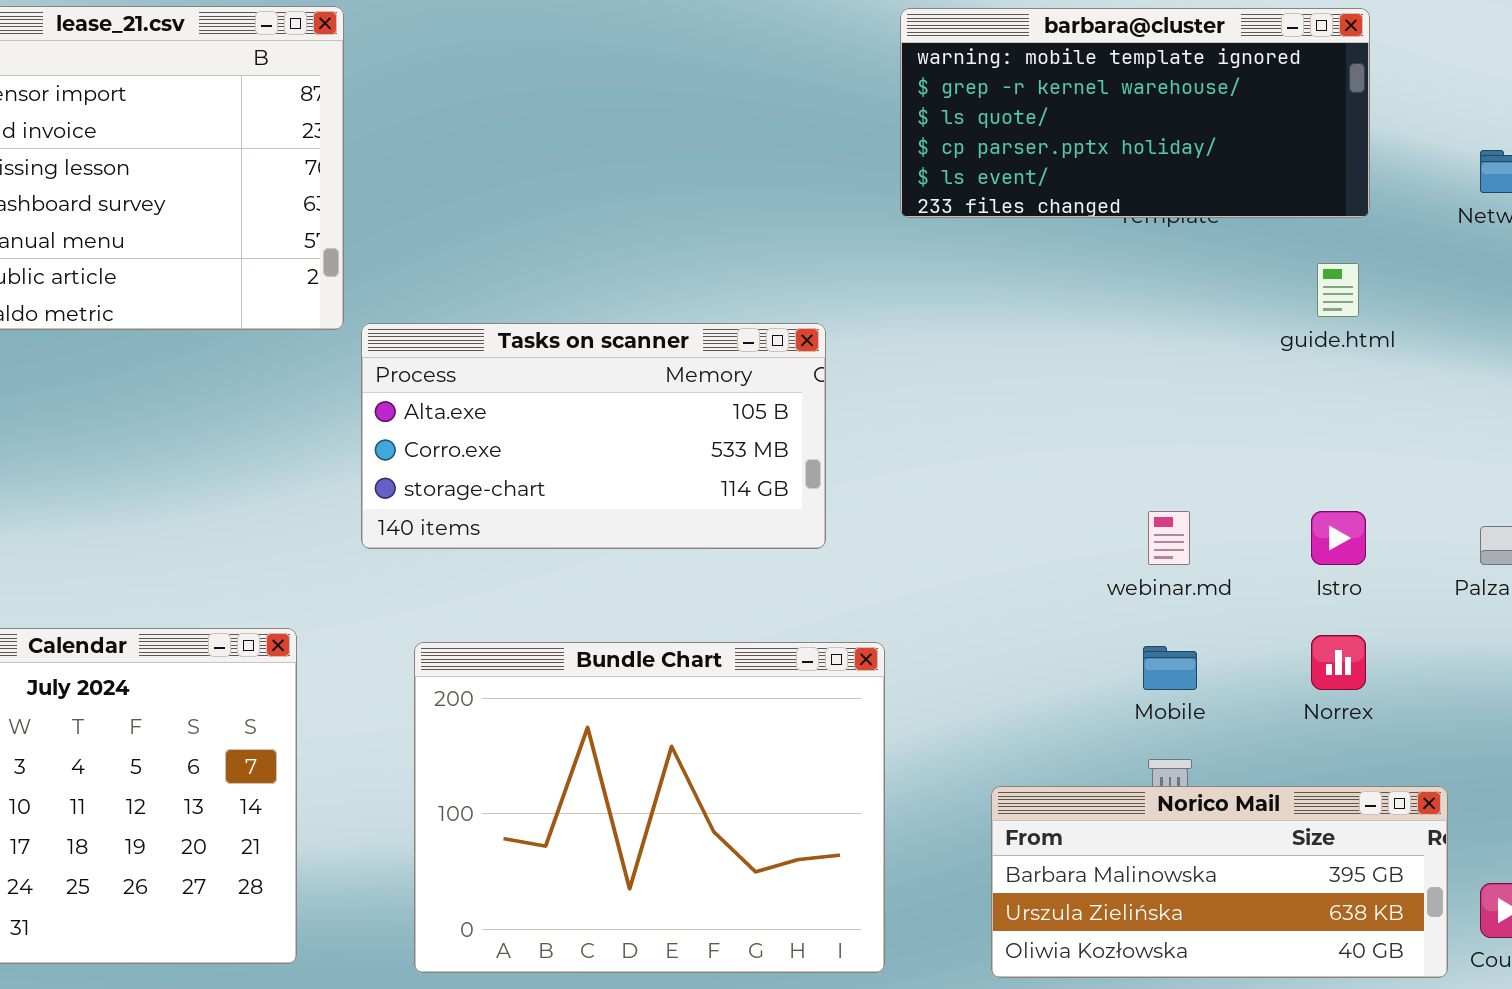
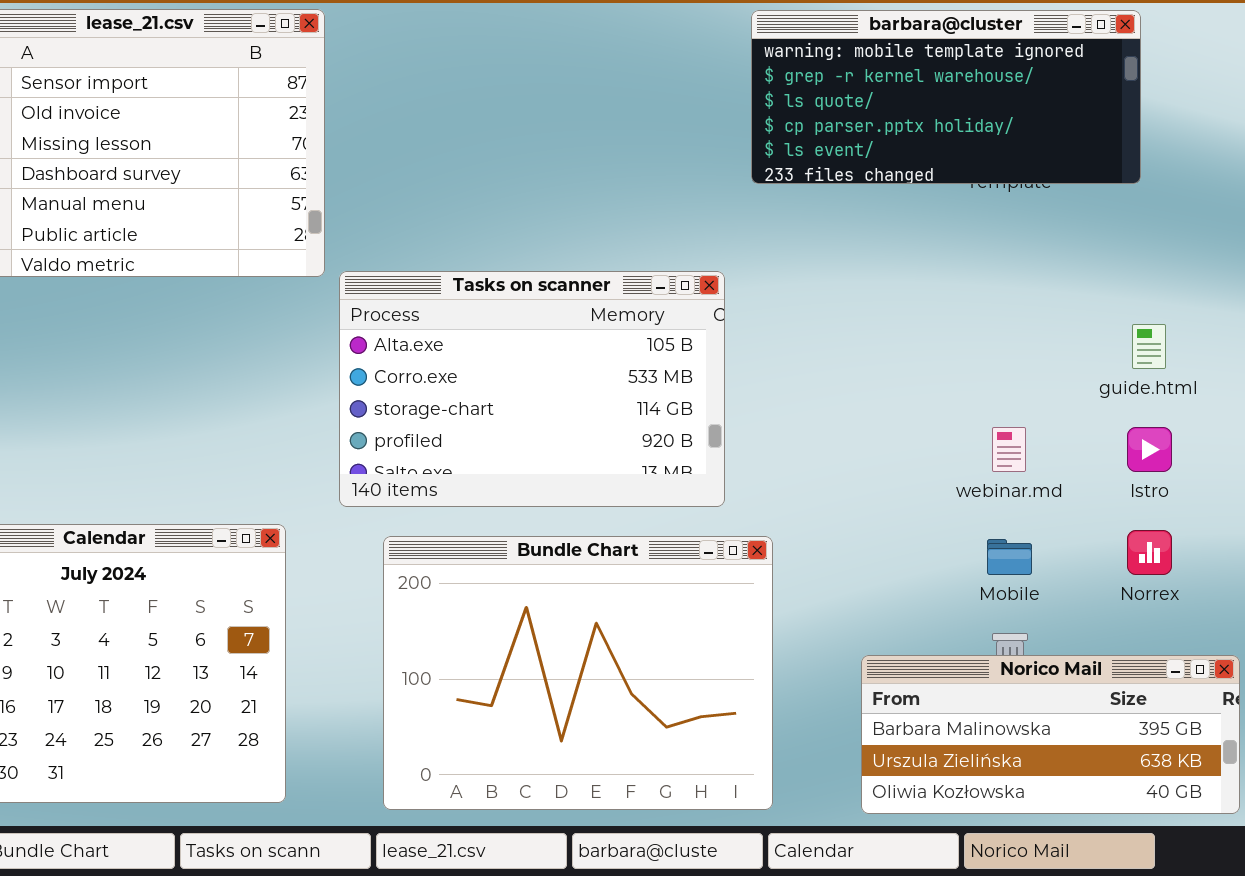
barbara@cluster: [900,8,1370,218] -> [751,10,1141,184], moved
guide.html: [1317,263,1359,317] -> [1132,324,1166,369], moved
Tasks on scanner: [361,323,826,549] -> [339,271,725,507], resized

